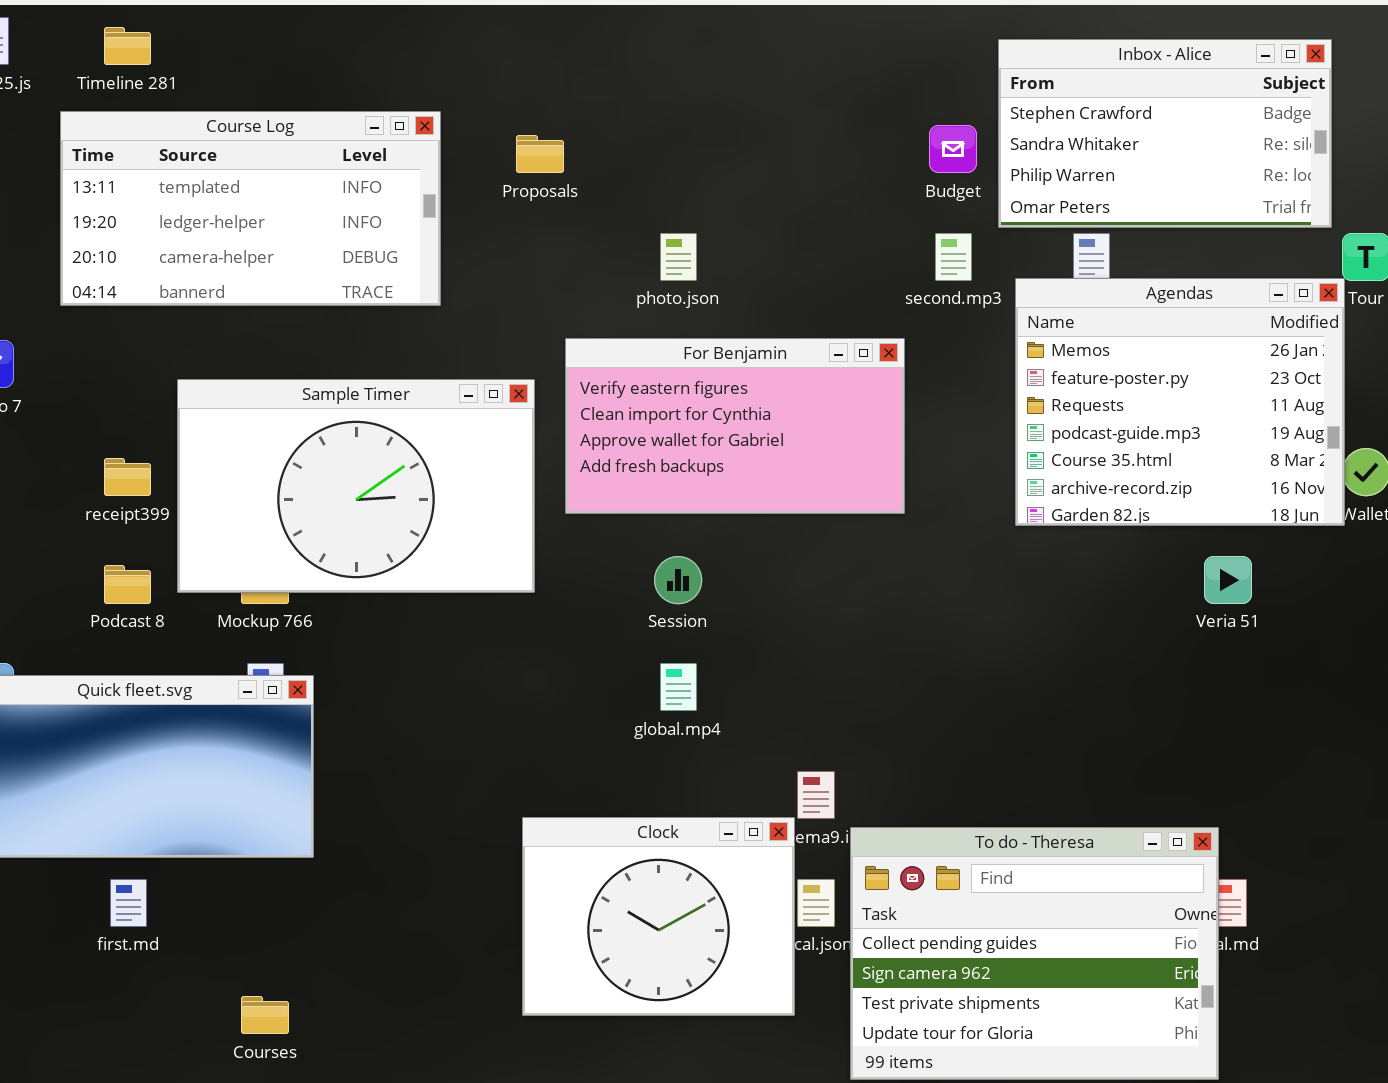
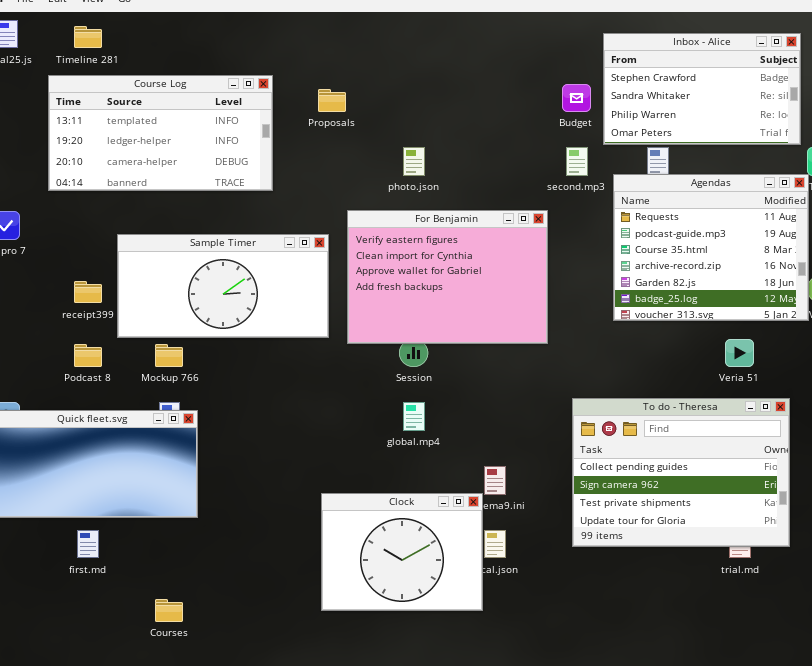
Agendas: [1015,278,1345,526] -> [613,174,809,321], scrolled down 2 rows
For Benjamin: [565,338,905,514] -> [347,210,548,344], resized
Sample Timer: [177,379,535,593] -> [117,234,329,338], resized
To do - Theresa: [850,827,1219,1080] -> [572,398,790,547], moved

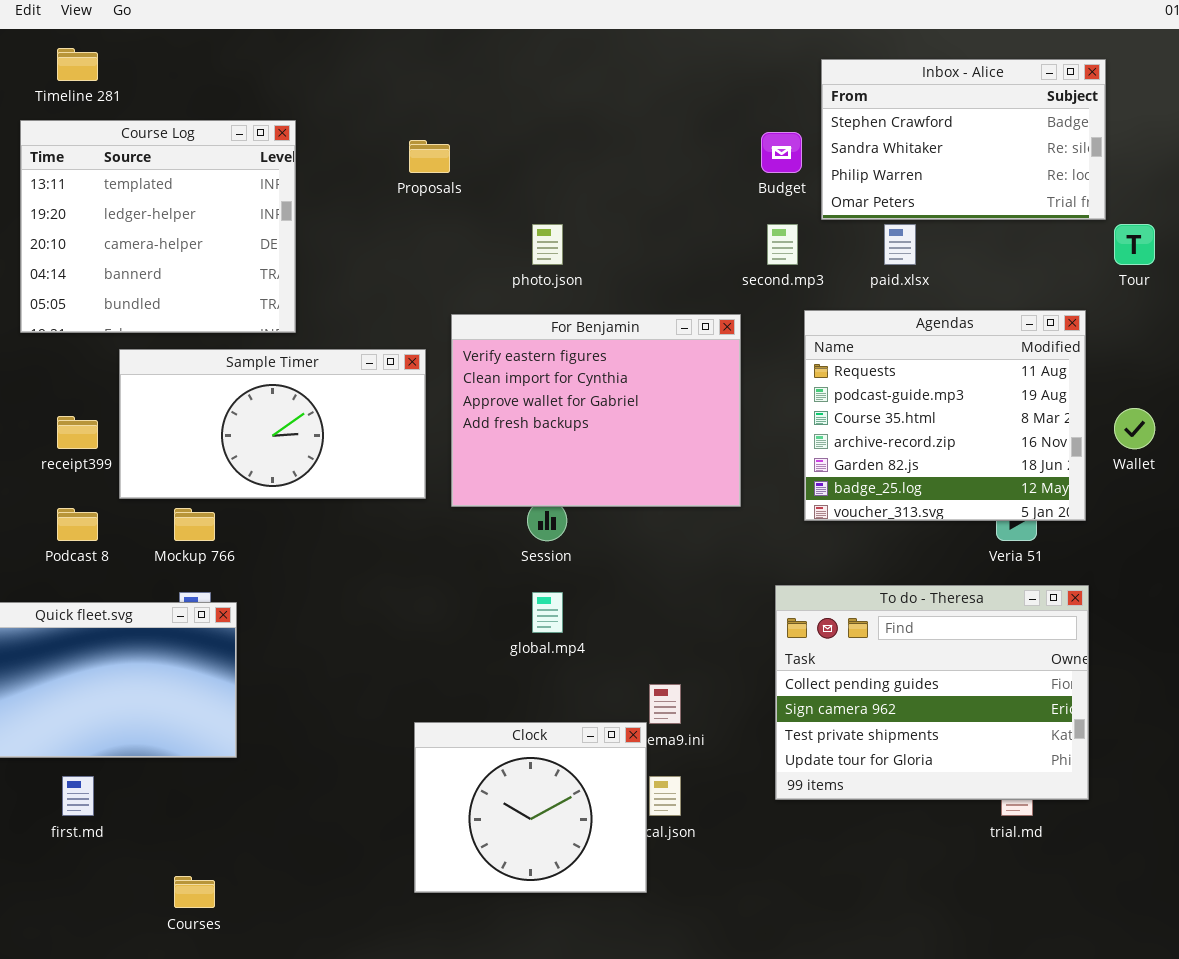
Course Log: [48,75,273,191] -> [20,120,296,333], resized
Agendas: [613,174,809,321] -> [804,310,1086,521], moved

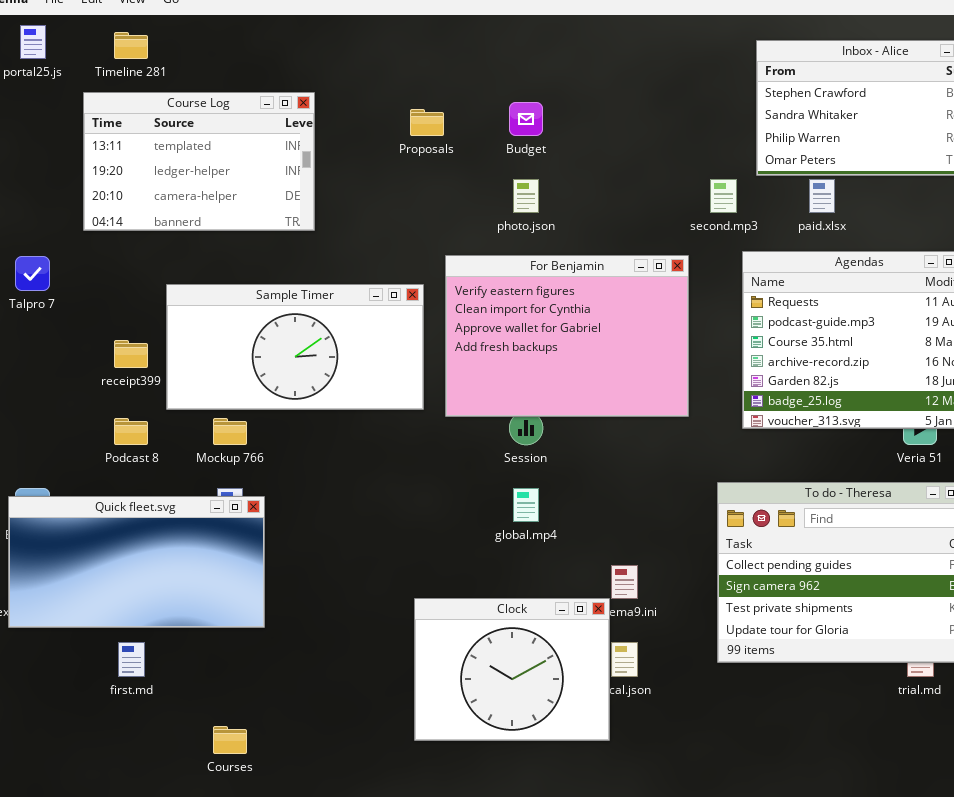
Course Log: [20,120,296,333] -> [83,92,315,231], resized
Budget: [761,132,802,173] -> [509,102,543,136], moved

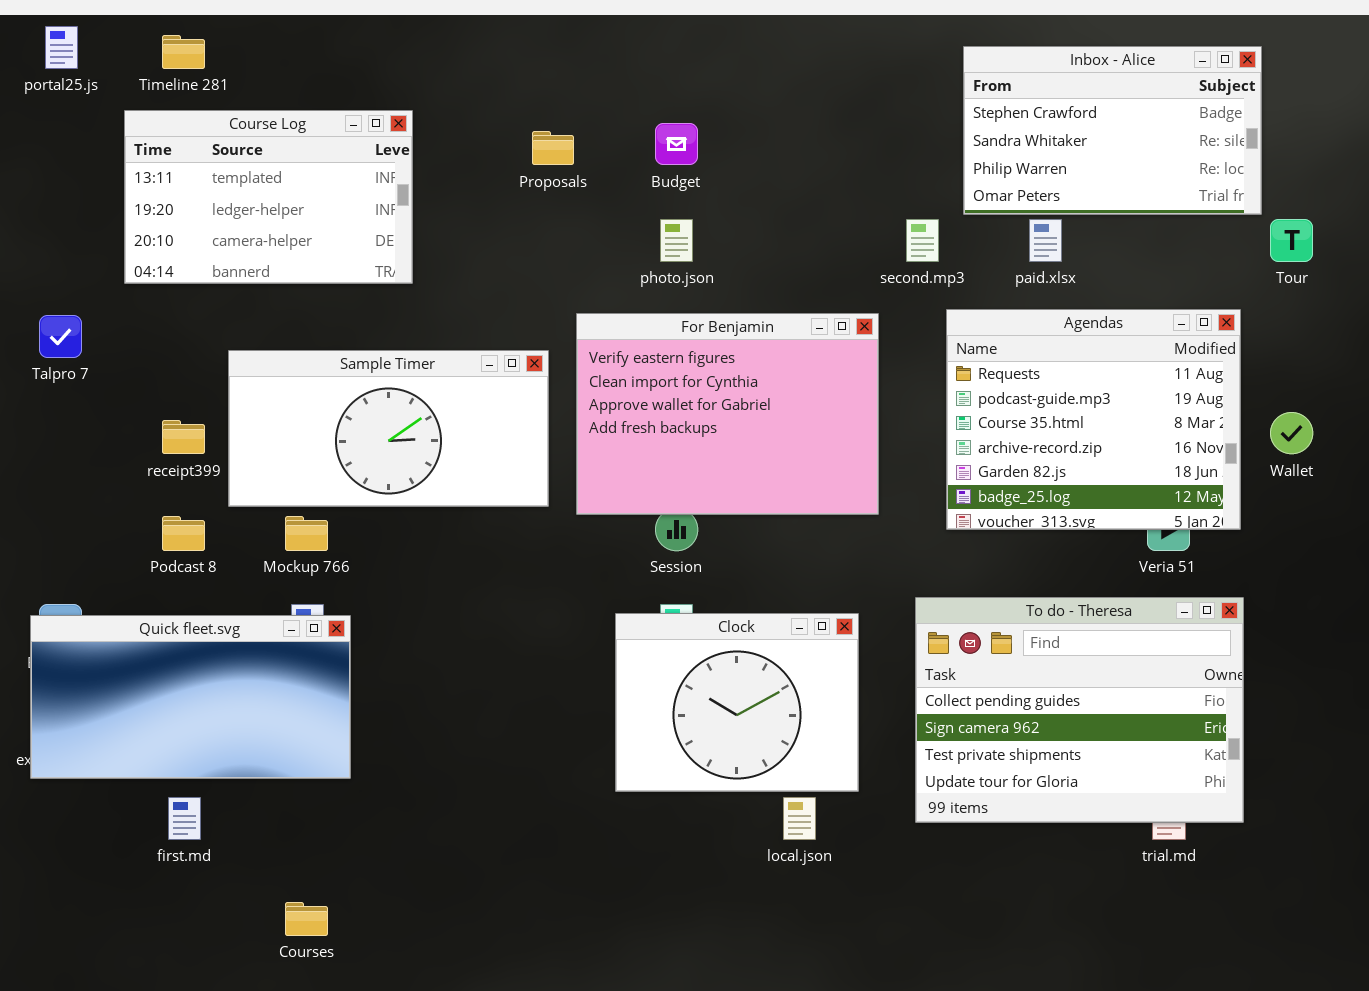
Clock: [414,598,610,741] -> [615,613,859,792], moved

